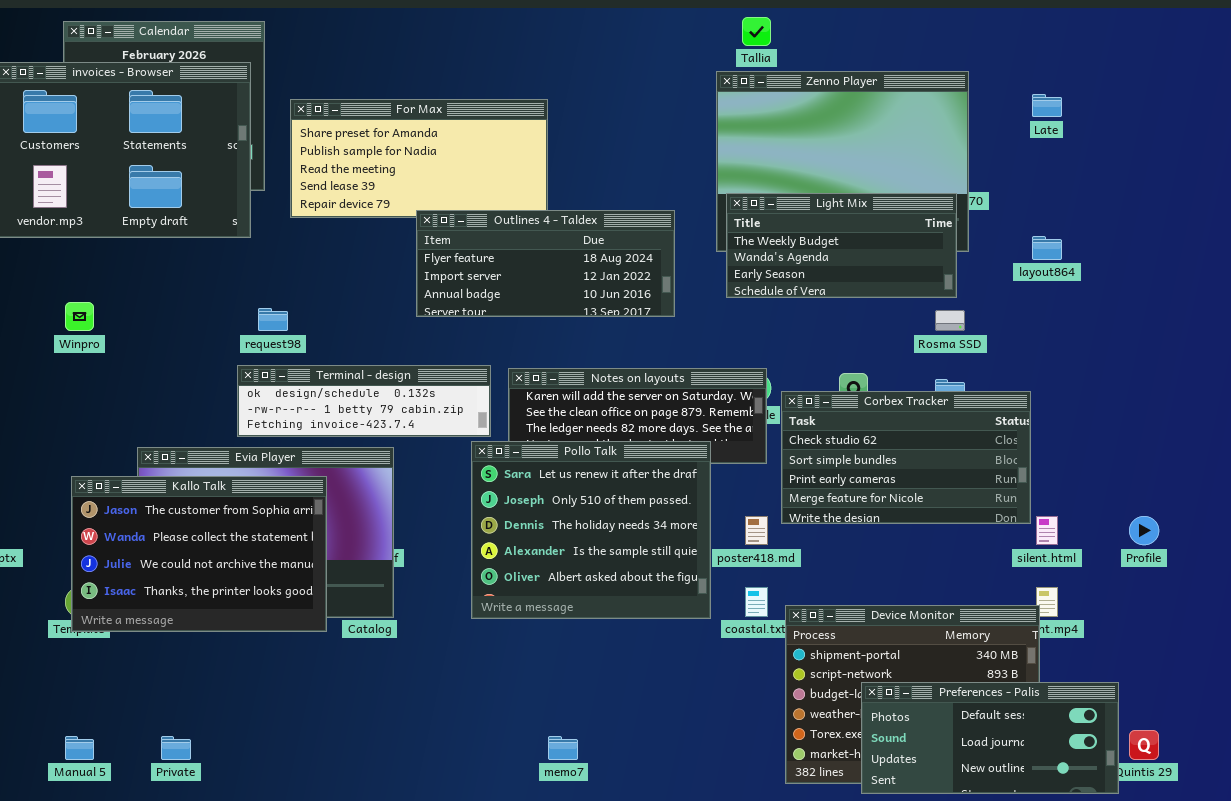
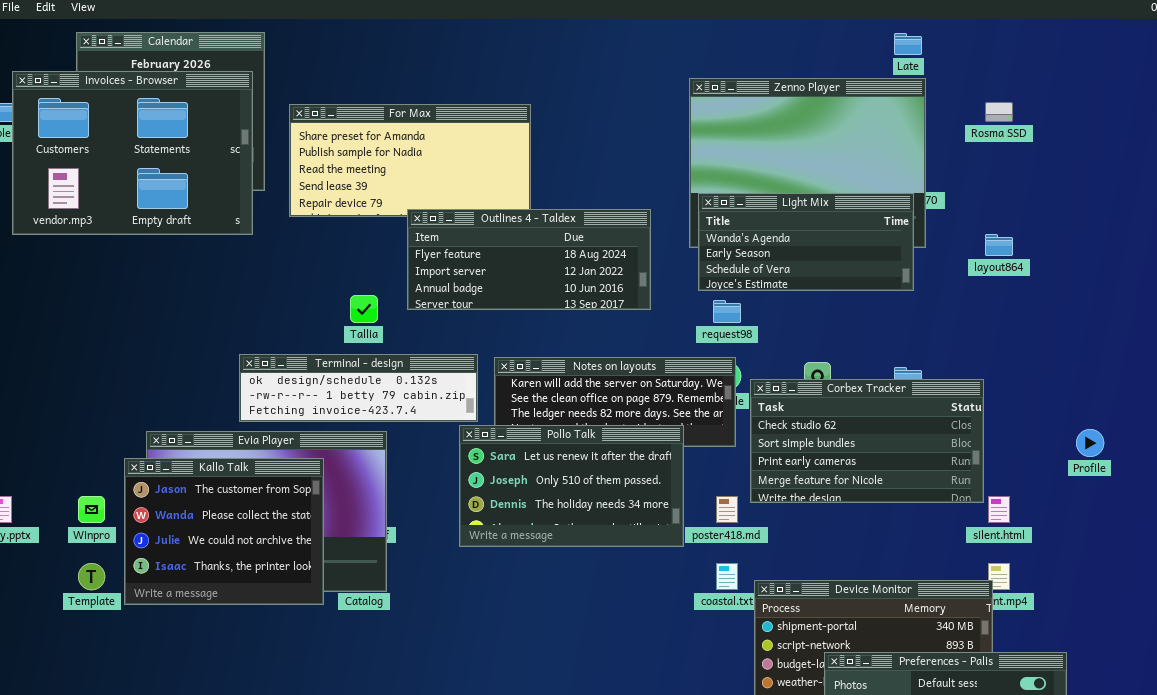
Tallia: [742,17,771,46] -> [350,295,378,323], moved
Late: [1032,94,1062,117] -> [894,33,922,55], moved
Light Mix: [726,193,957,298] -> [698,193,914,291], scrolled down 1 row
Winpro: [65,302,94,331] -> [78,496,105,523], moved
request98: [258,308,288,331] -> [713,300,741,323], moved
Rosma SSD: [935,310,965,331] -> [985,102,1013,122], moved
Pollo Talk: [471,441,711,619] -> [459,425,684,547], resized
Kallo Talk: [71,476,327,632] -> [124,458,324,605], resized
Profile: [1129,516,1159,545] -> [1076,429,1104,457], moved

